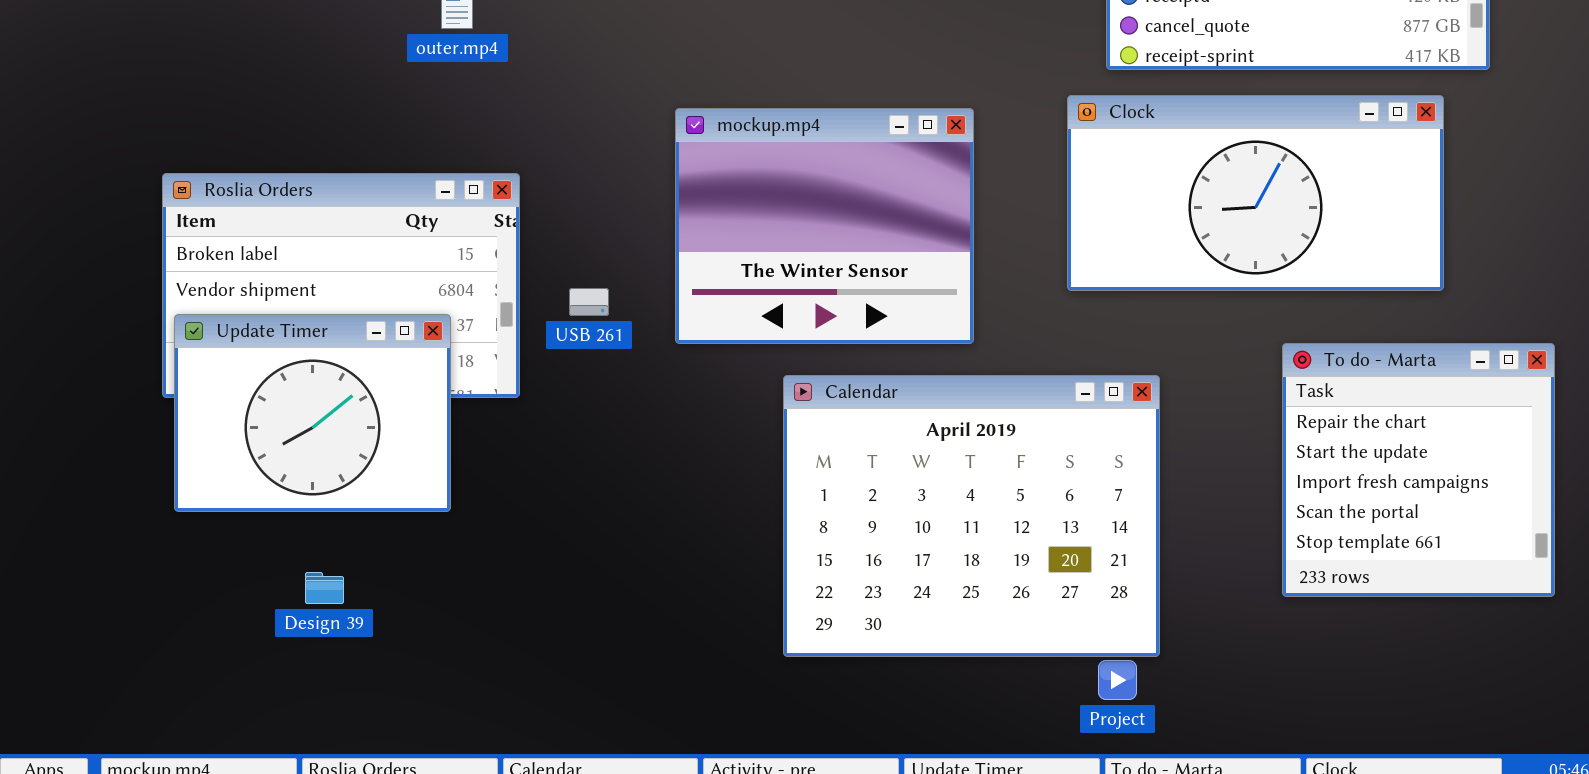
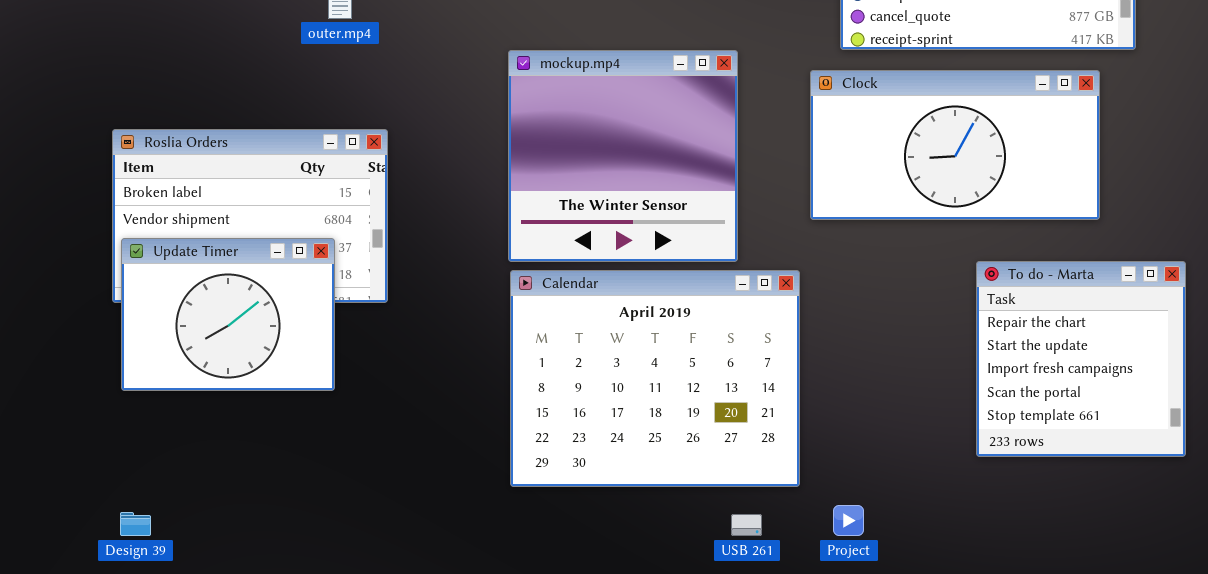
mockup.mp4: [675,108,974,344] -> [508,50,738,262], resized
USB 261: [569,288,609,316] -> [731,514,762,536], moved
Calendar: [783,375,1160,657] -> [510,270,800,487], moved
Design 39: [305,572,344,604] -> [120,512,151,536], moved

